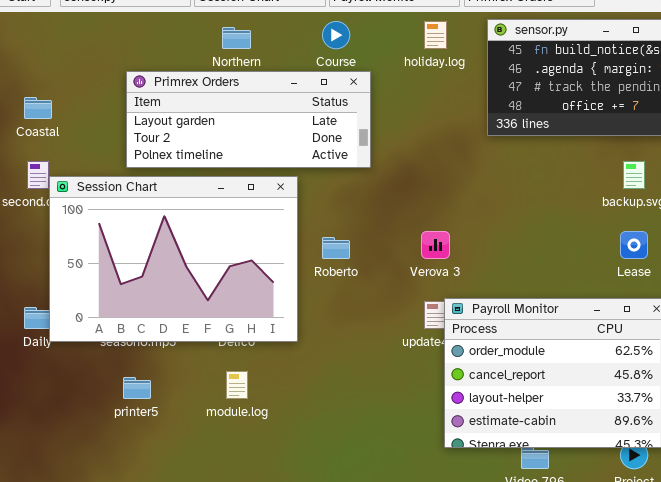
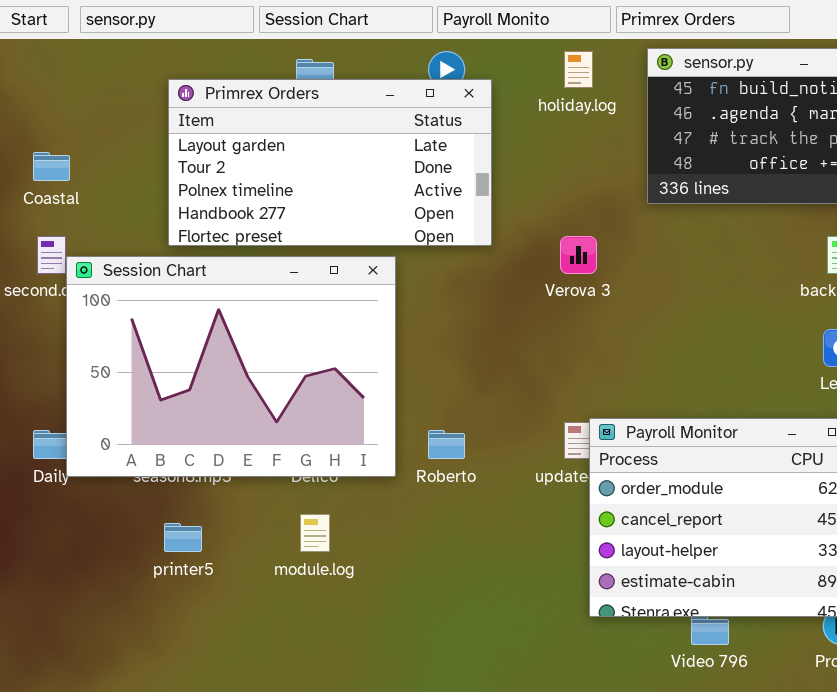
Primrex Orders: [126,71,371,168] -> [168,79,492,246], resized
Verova 3: [421,231,450,259] -> [560,236,597,274], moved
Roberto: [322,237,350,259] -> [428,430,465,459], moved

